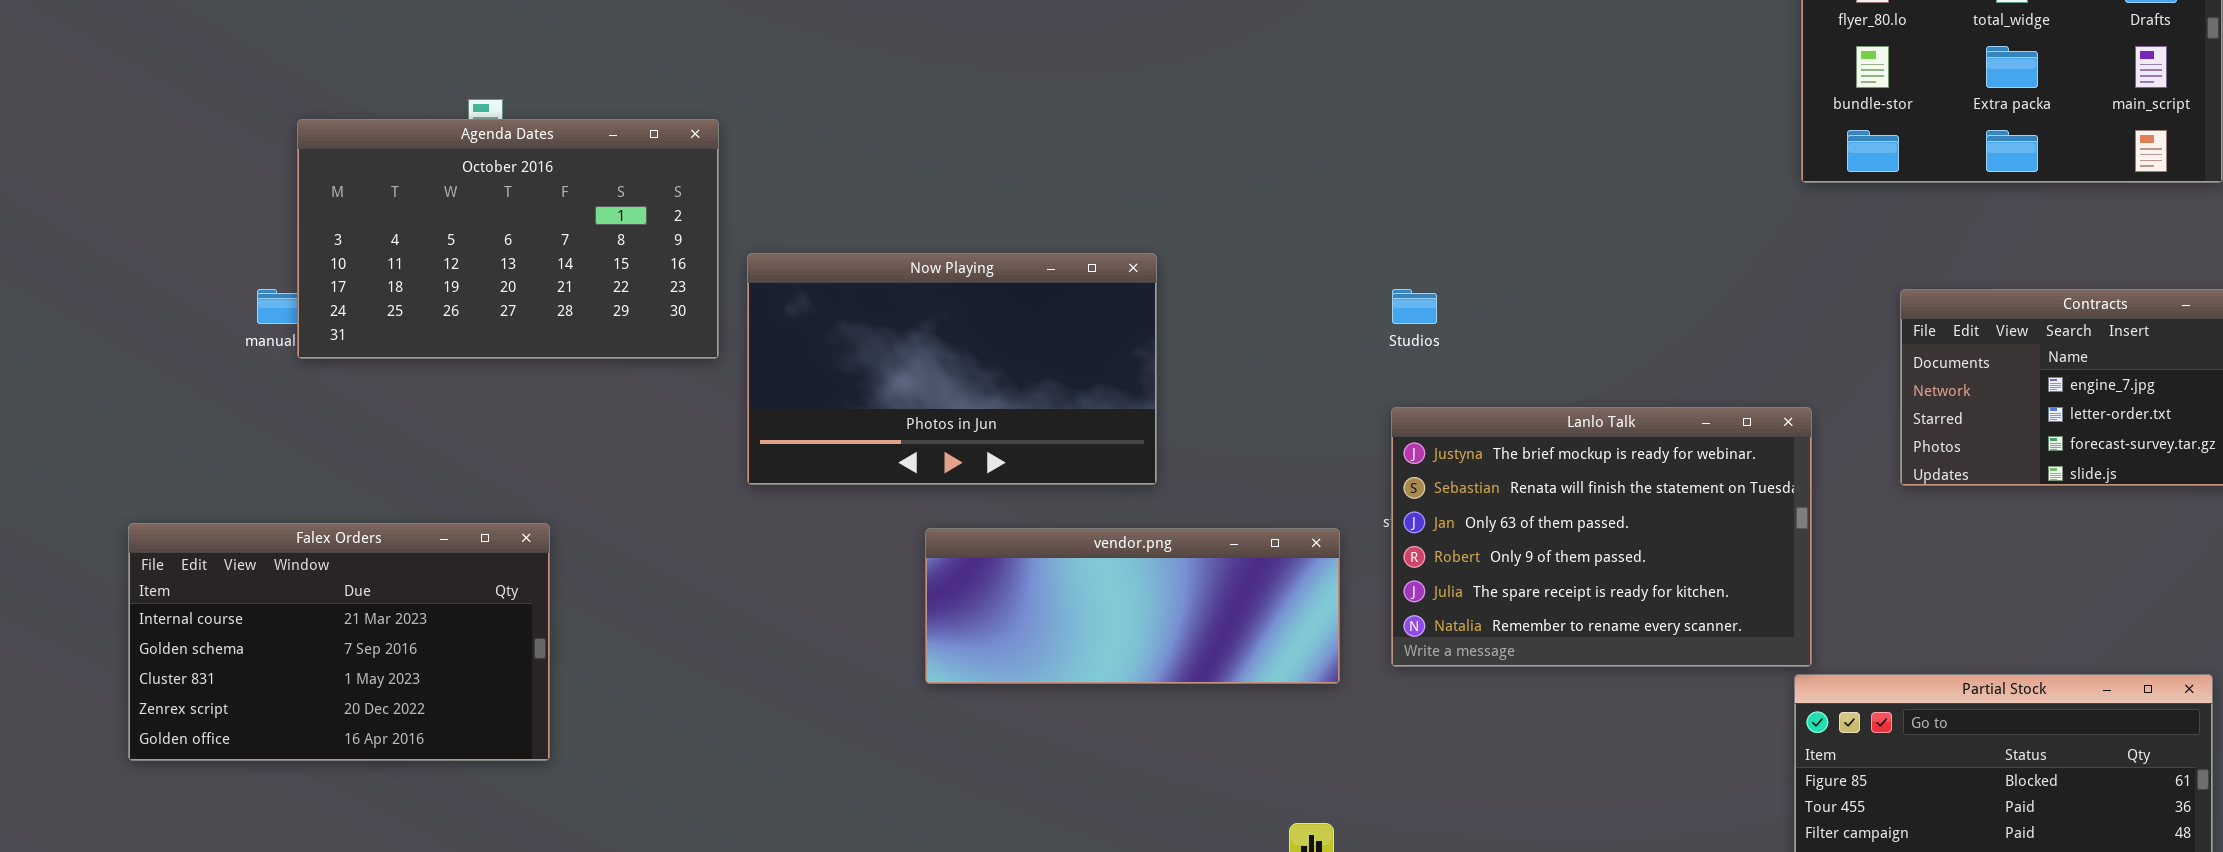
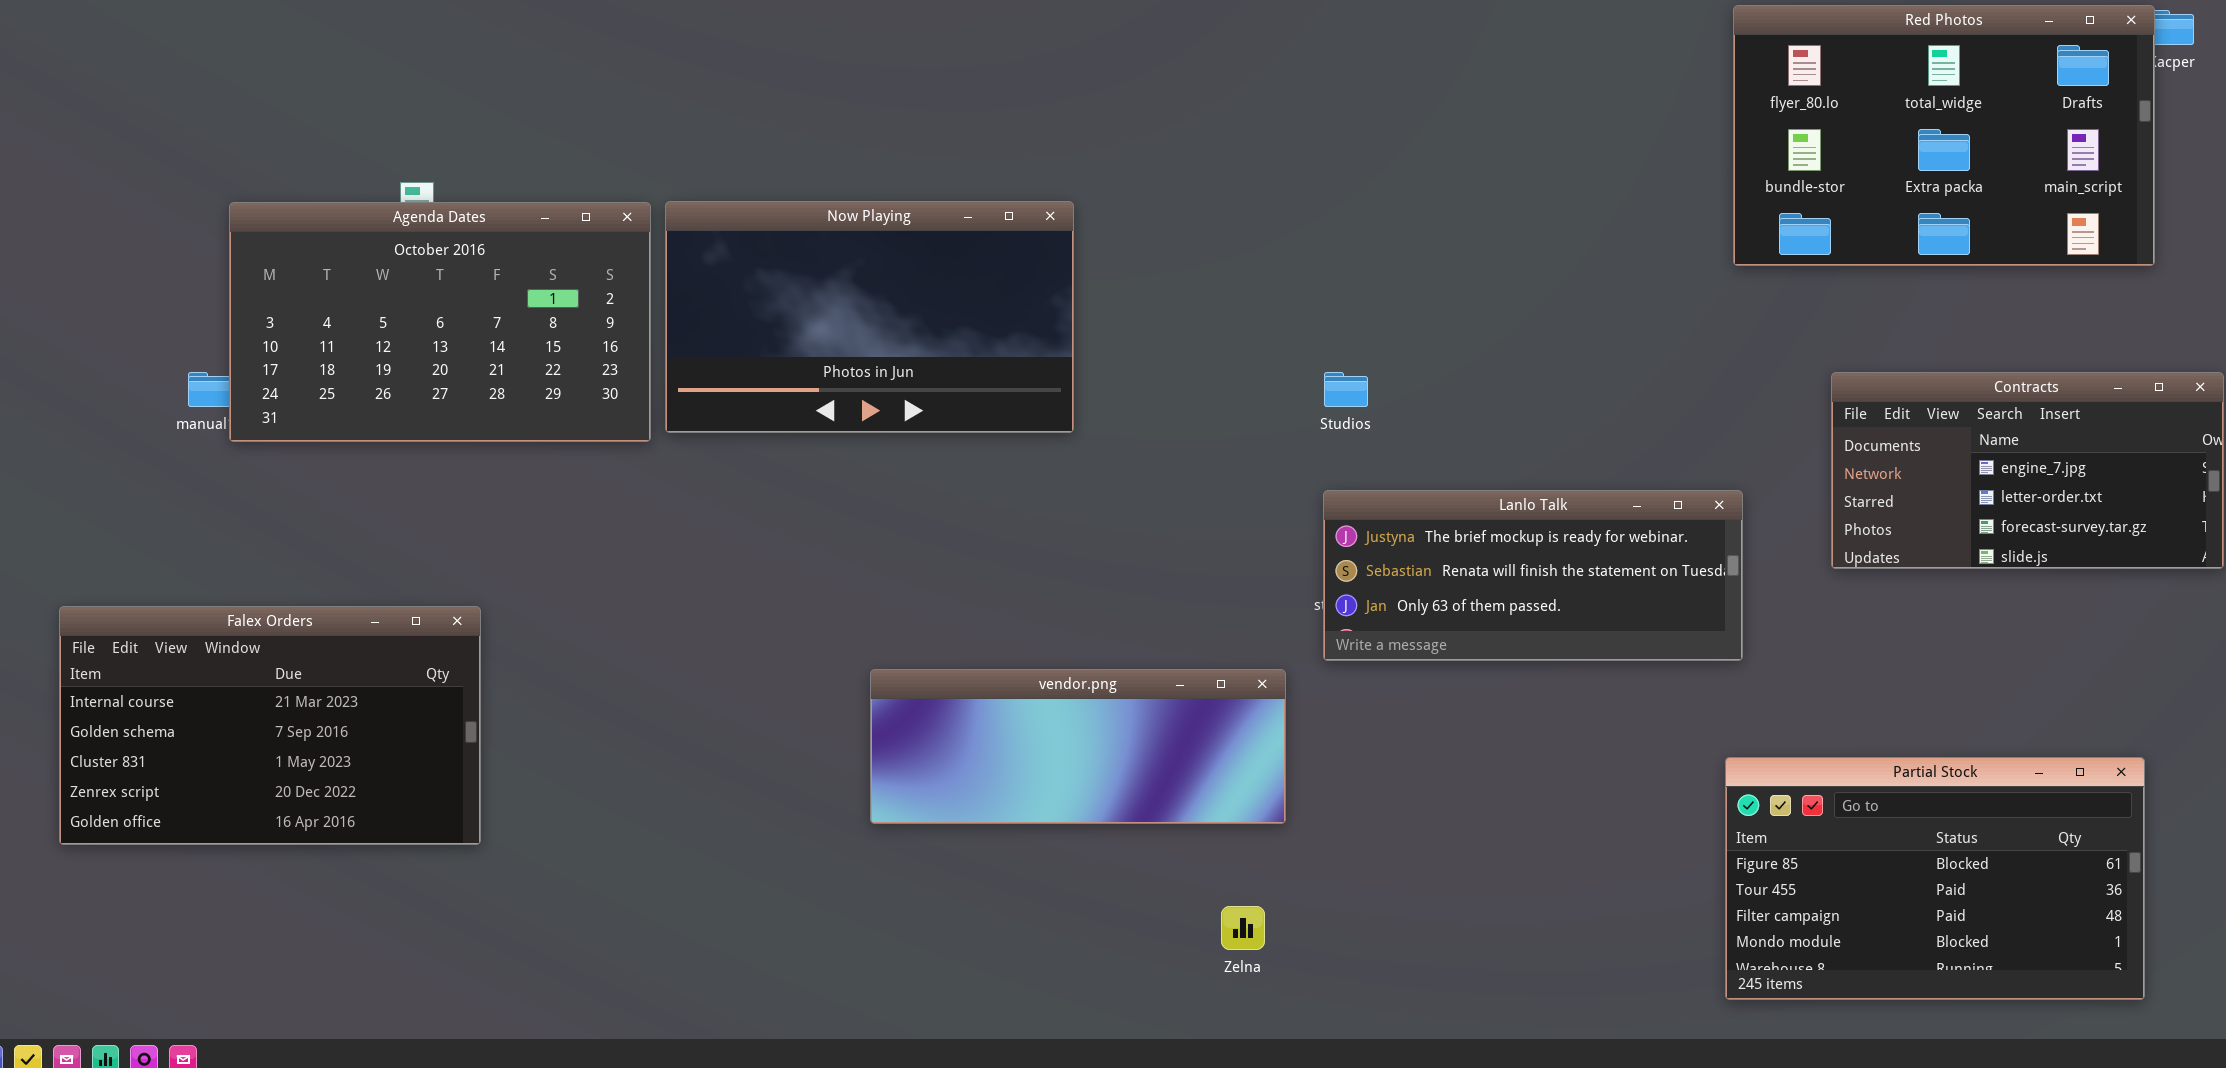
Now Playing: [747,253,1157,485] -> [665,201,1074,433], moved
Lanlo Talk: [1391,407,1812,667] -> [1323,490,1743,661], resized
vendor.png: [925,528,1340,684] -> [870,669,1286,824], moved

